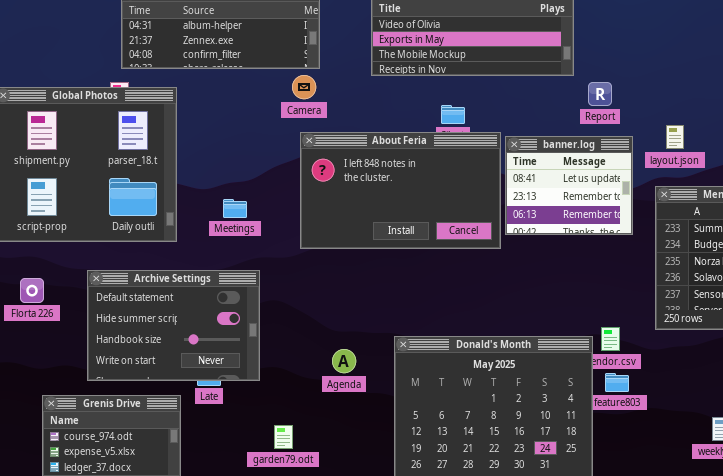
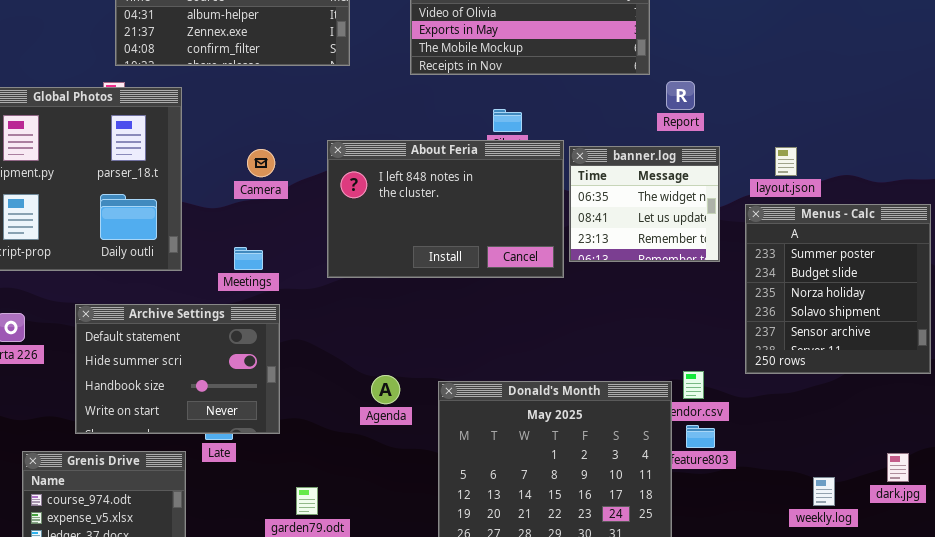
Camera: [292,75,316,99] -> [247,149,275,177], moved
layout.json: [666,125,684,149] -> [775,147,797,176], moved
banner.log: [505,136,633,235] -> [569,146,720,262], scrolled up 1 row
Meetings: [223,199,247,218] -> [234,247,263,270], moved
Agenda: [332,349,356,373] -> [371,375,400,404], moved

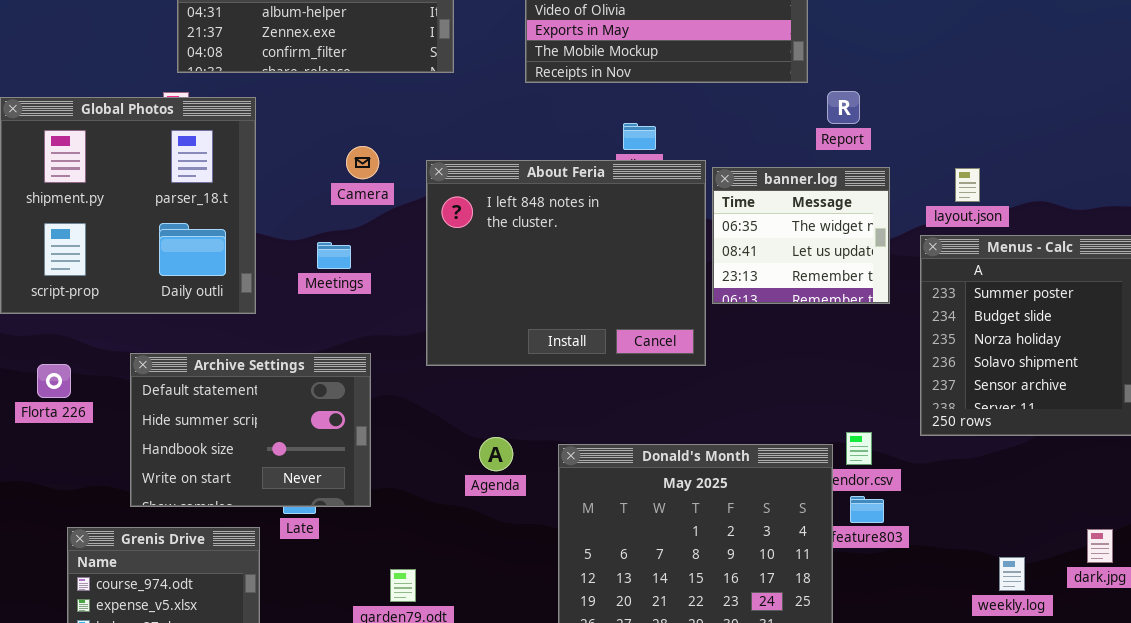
About Feria: [327,140,564,278] -> [426,160,706,366], resized
Camera: [247,149,275,177] -> [346,146,379,179], moved
Meetings: [234,247,263,270] -> [317,242,351,269], moved

